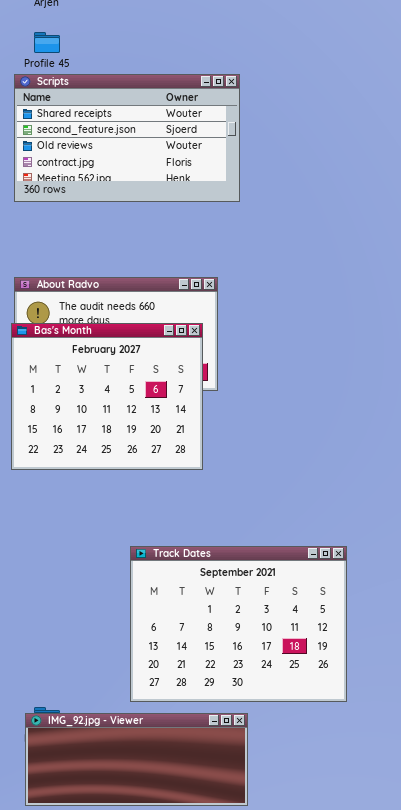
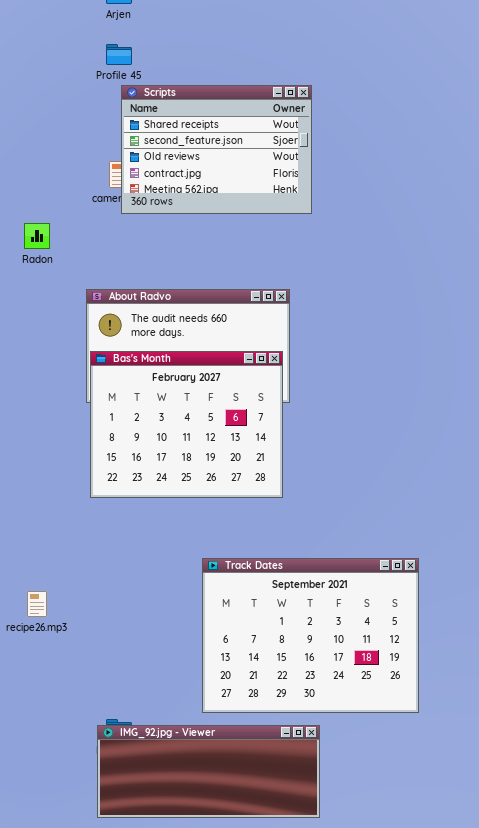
Scripts: [14,74,240,202] -> [121,85,312,214], resized
Bas's Month: [11,323,203,470] -> [90,351,283,498], moved

